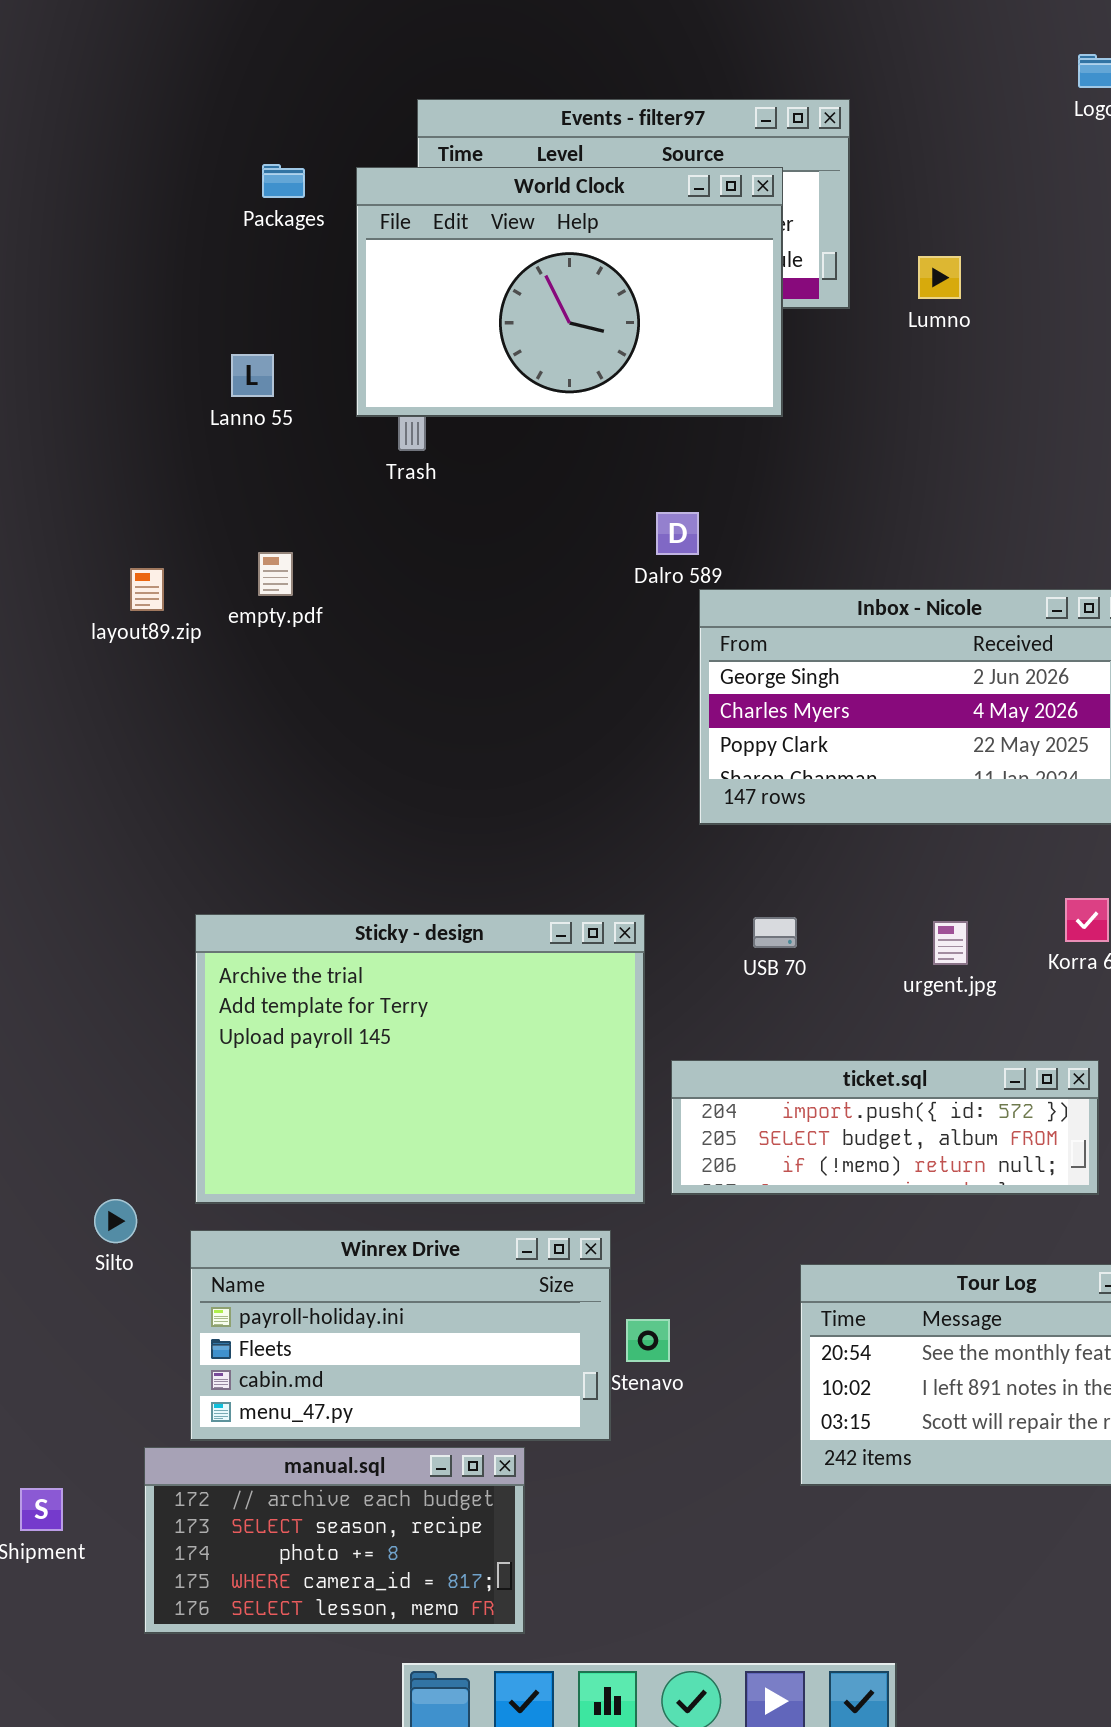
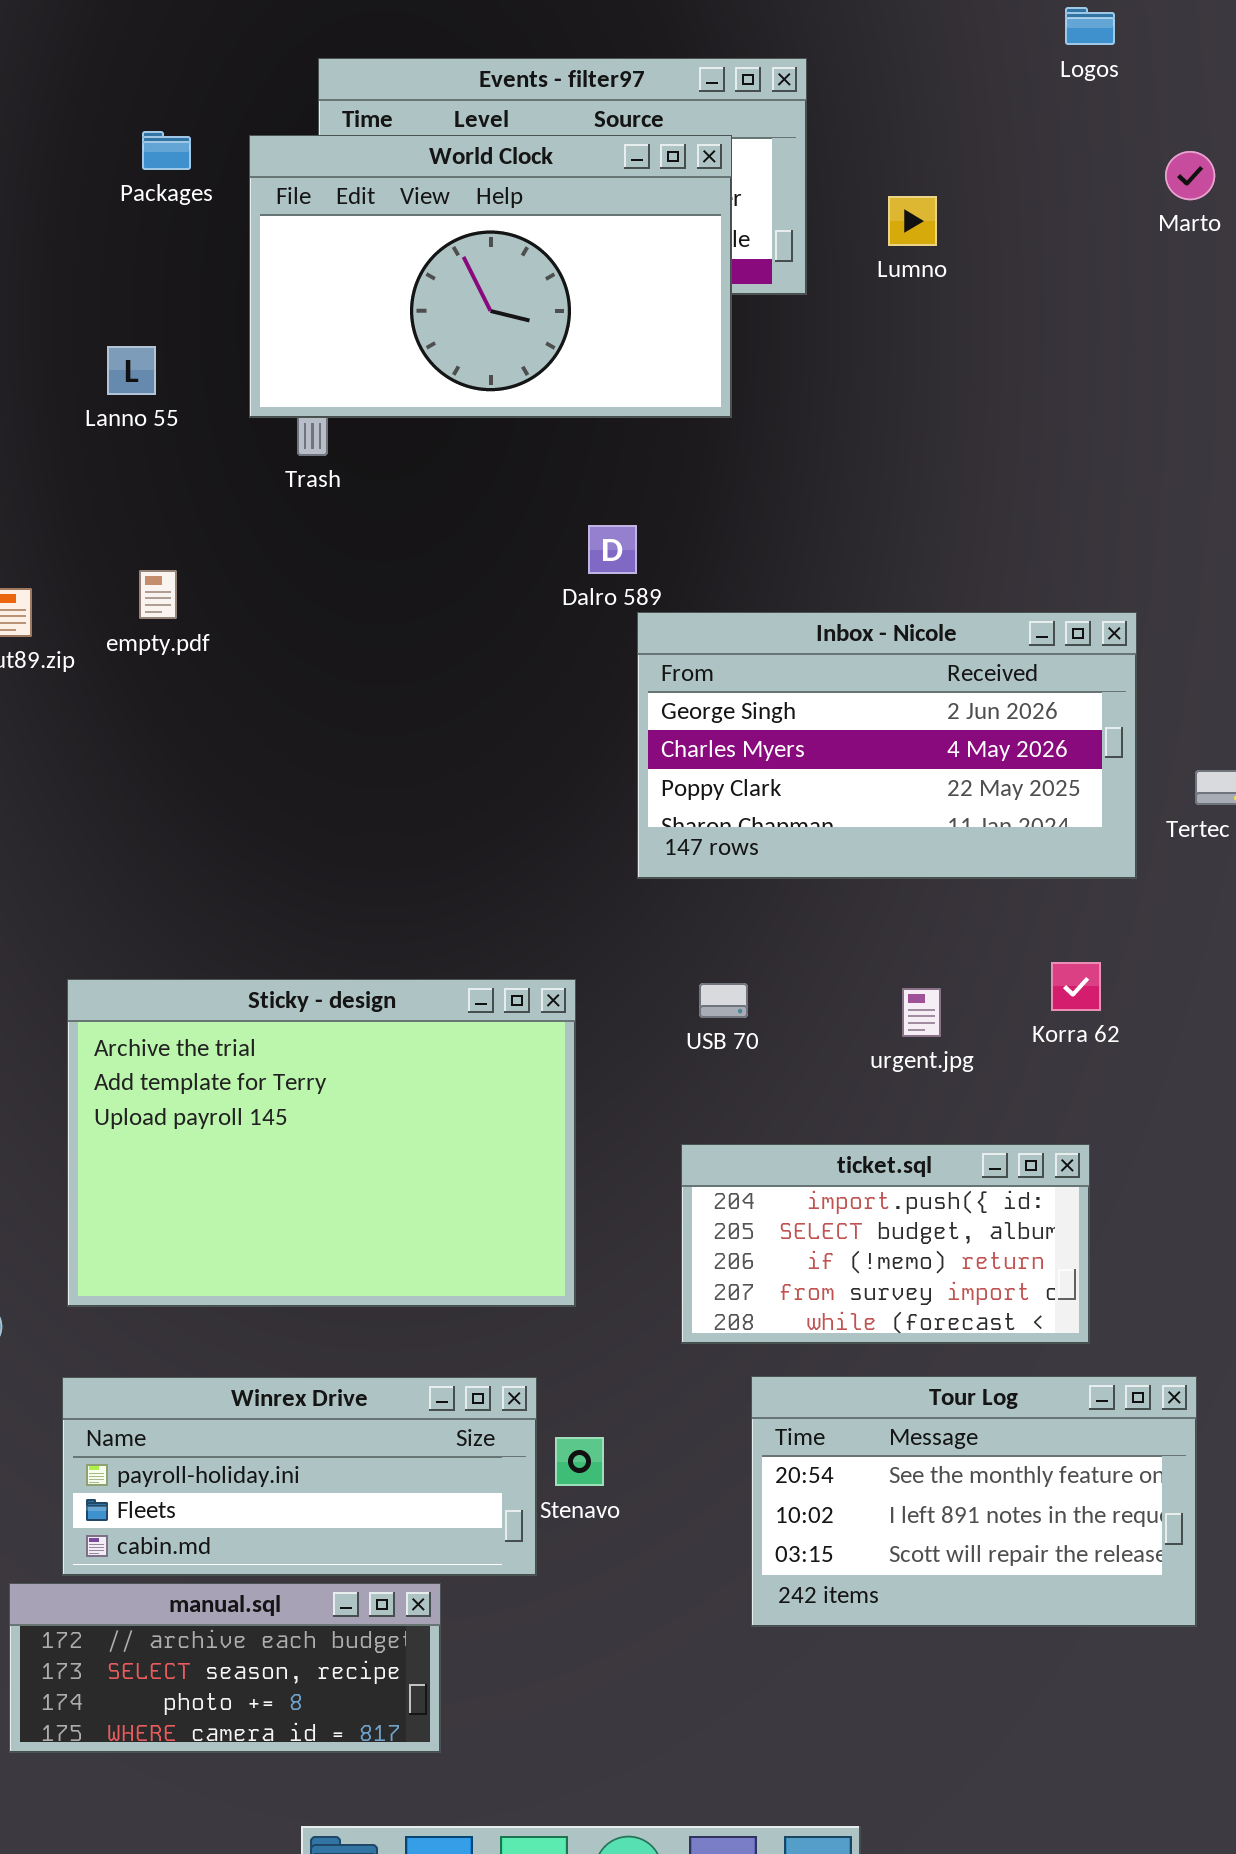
Lumno: [918,256,961,299] -> [888,196,937,246], moved
ticket.sql: [671,1060,1099,1195] -> [681,1144,1090,1344], resized
Winrex Drive: [190,1230,611,1441] -> [62,1377,537,1576], resized
manual.sql: [144,1447,525,1634] -> [9,1583,441,1753], resized

